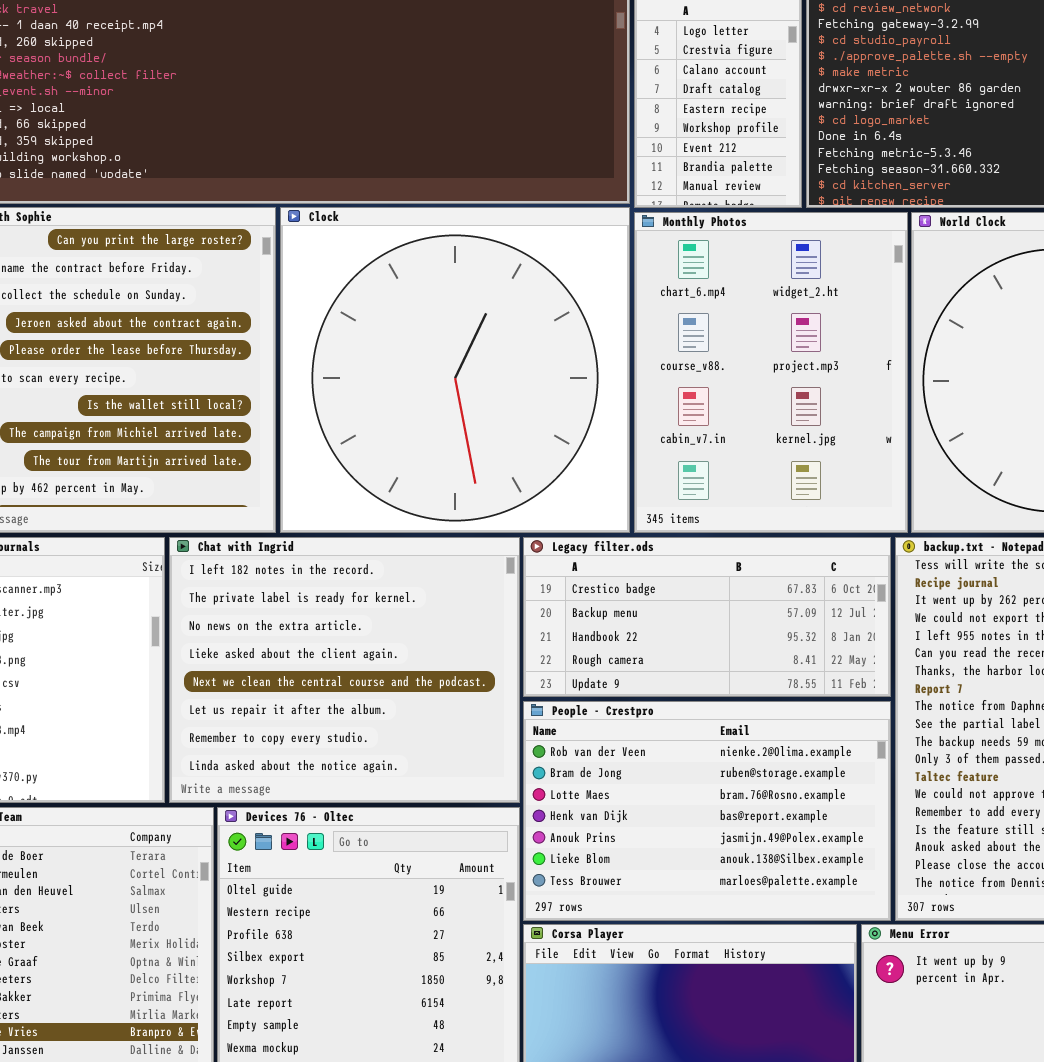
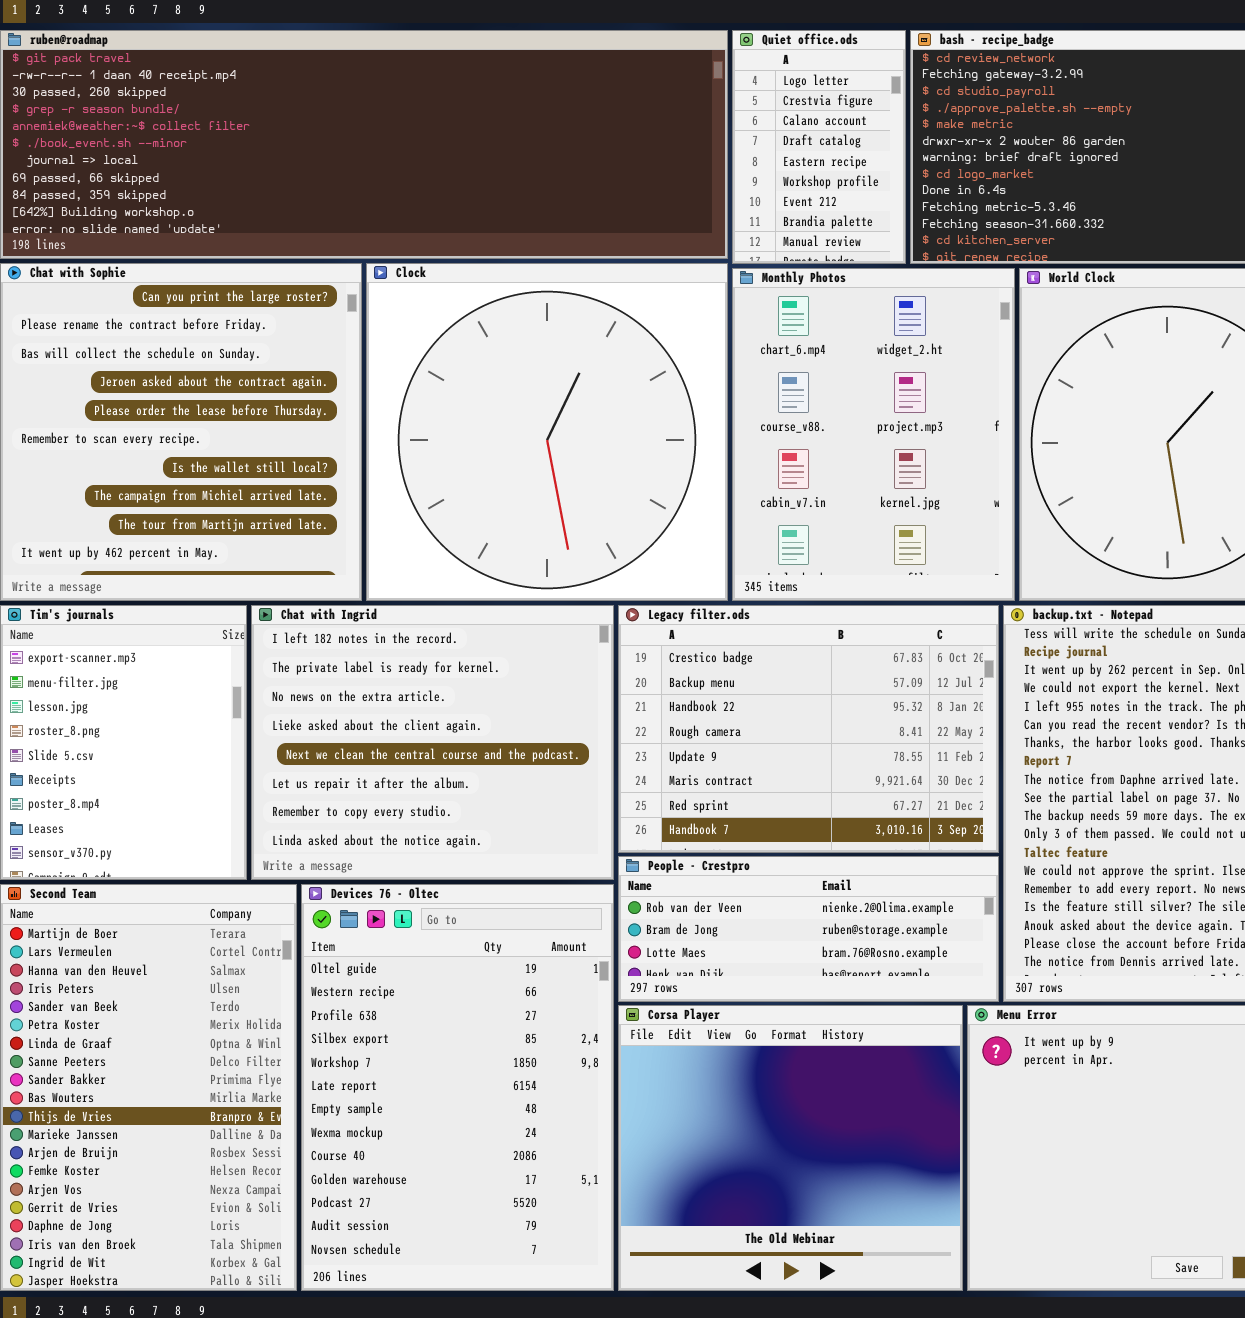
Legacy filter.ods: [523,537,891,697] -> [618,605,999,853], resized
People - Crestpro: [523,701,891,921] -> [618,856,999,1002], resized

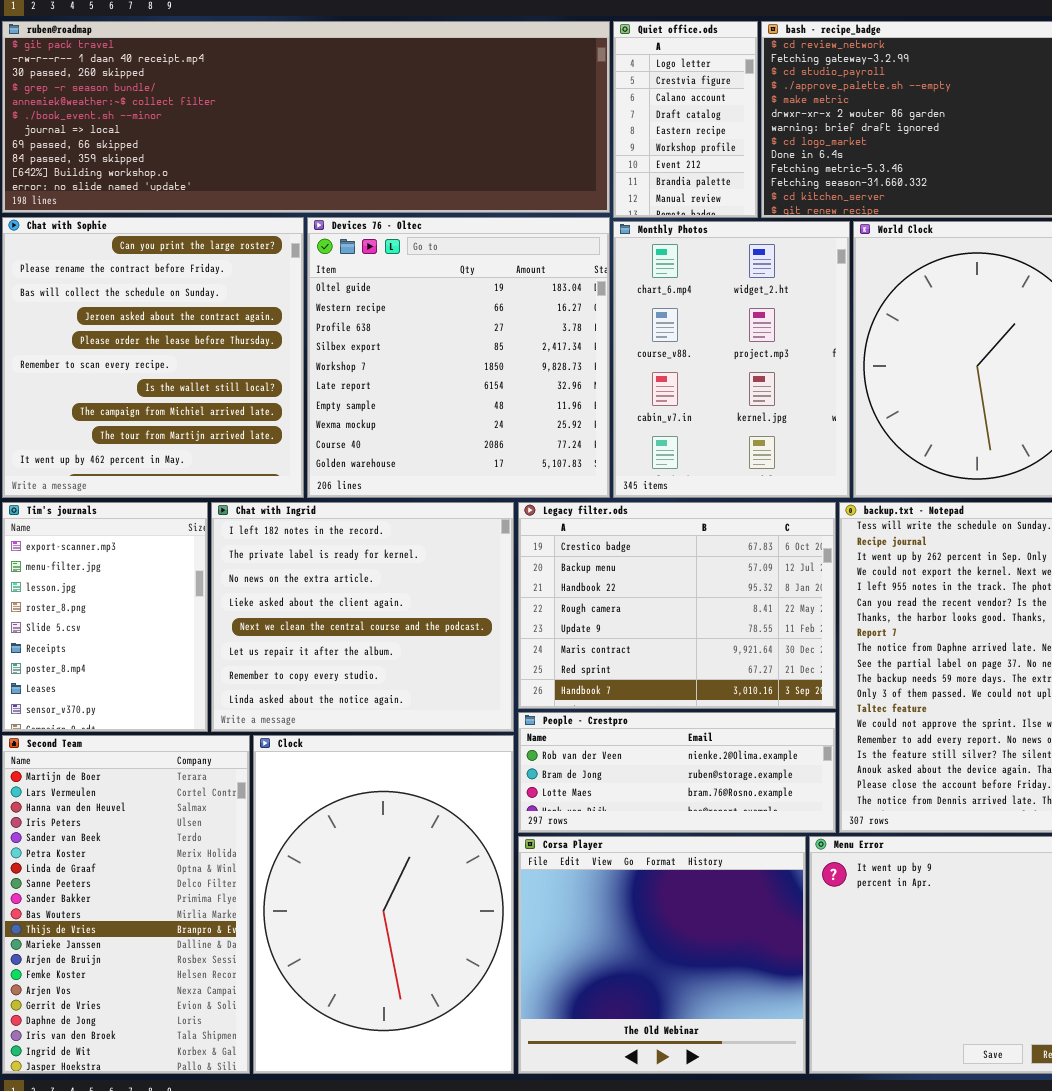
Clock: [366,263,728,601] -> [253,735,514,1074], moved, resized
Devices 76 - Oltec: [301,884,614,1291] -> [307,217,610,498], moved, resized

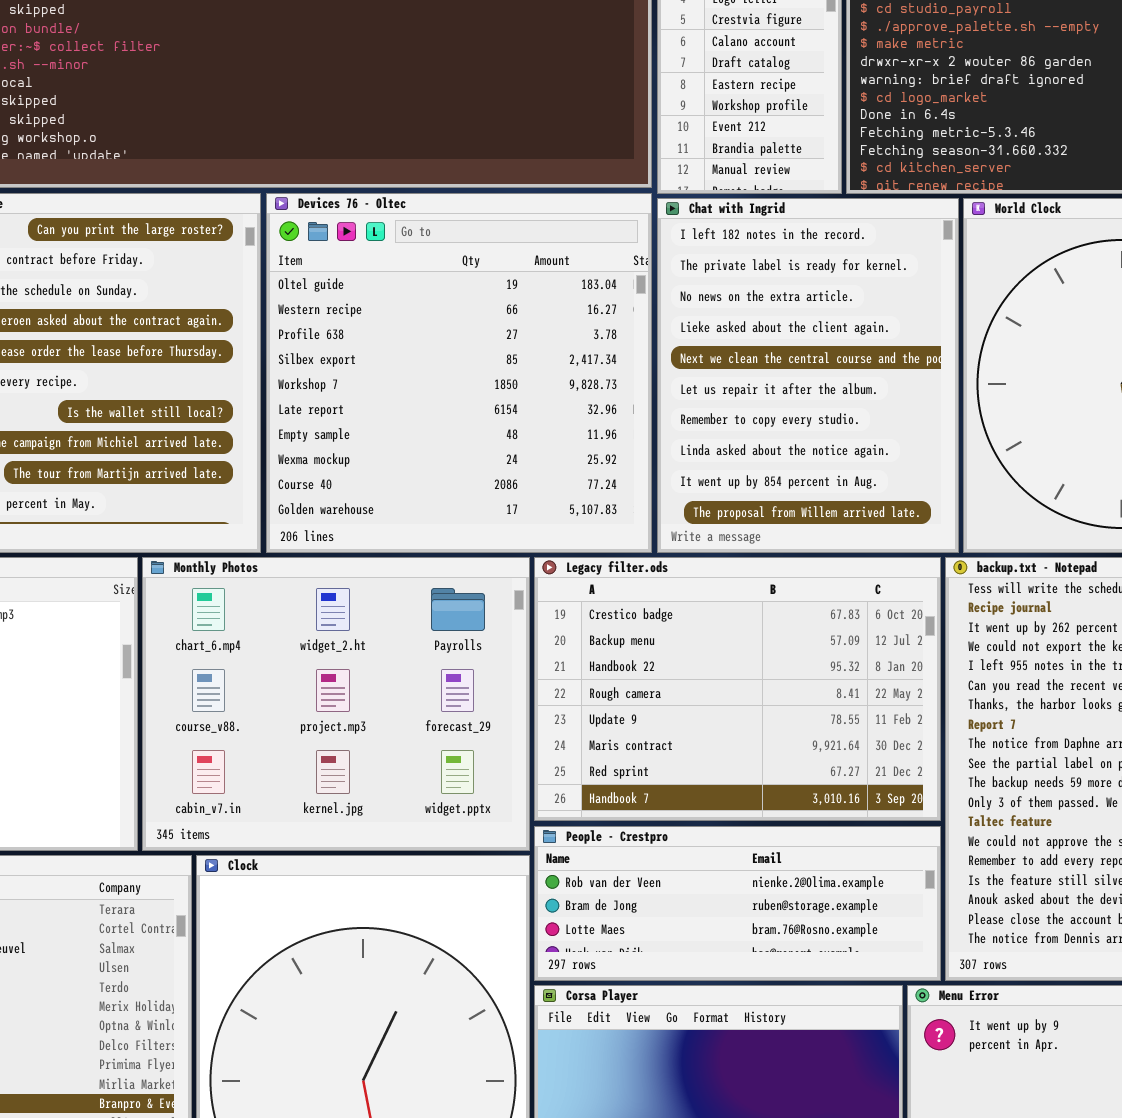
Monthly Photos: [613,221,850,498] -> [142,557,530,851], moved, resized
Chat with Ingrid: [211,502,514,732] -> [657,198,959,553], moved, resized

